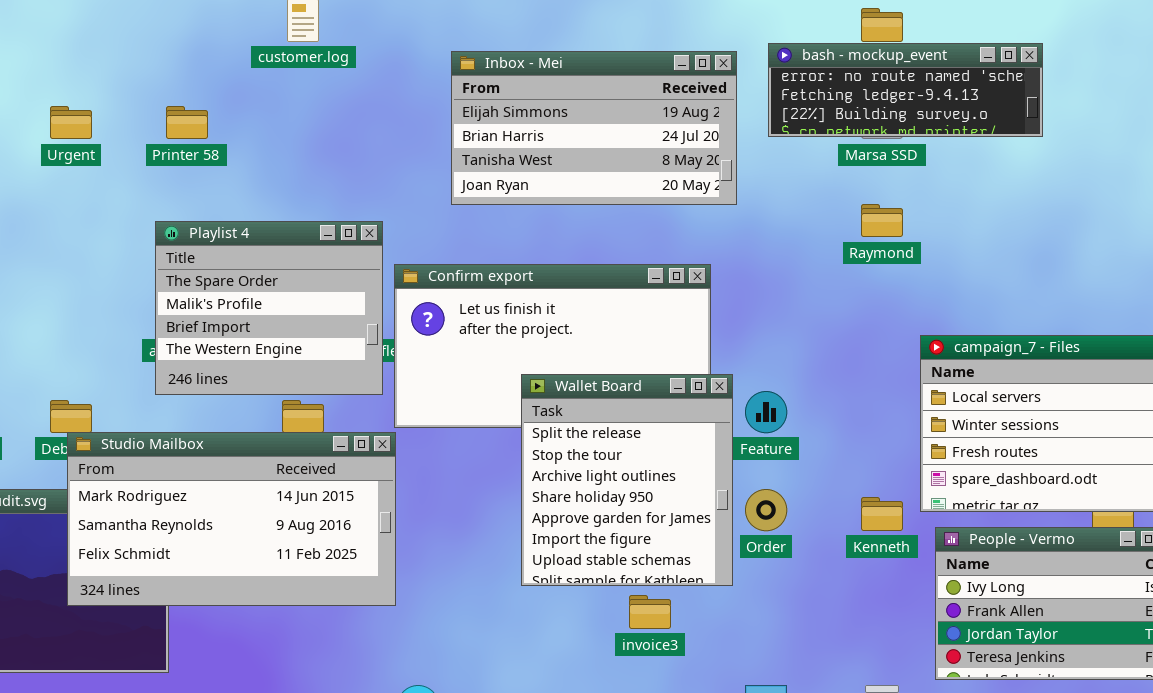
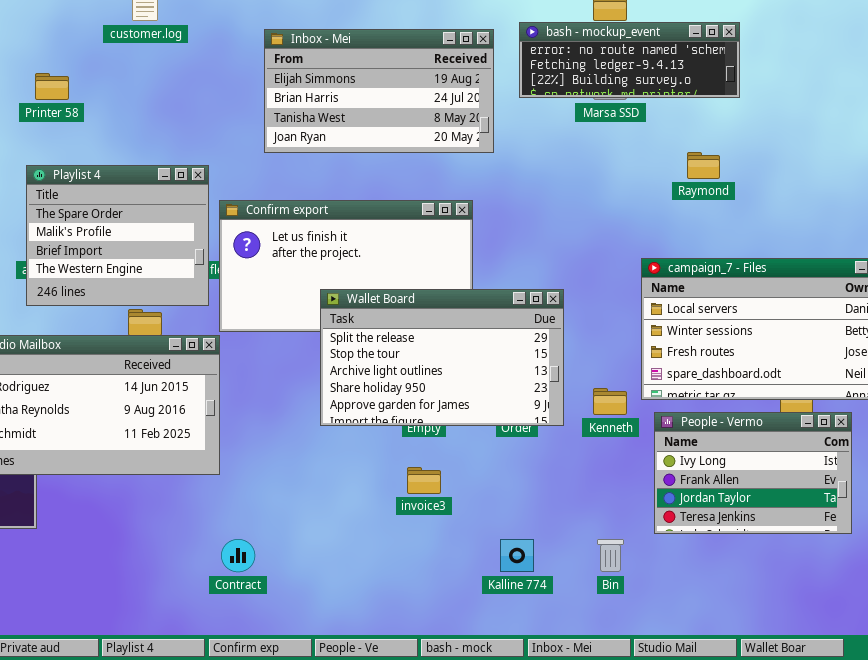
Raymond: [861,204,903,237] -> [687,152,720,179], moved
Wallet Board: [521,374,733,586] -> [320,289,564,426], resized

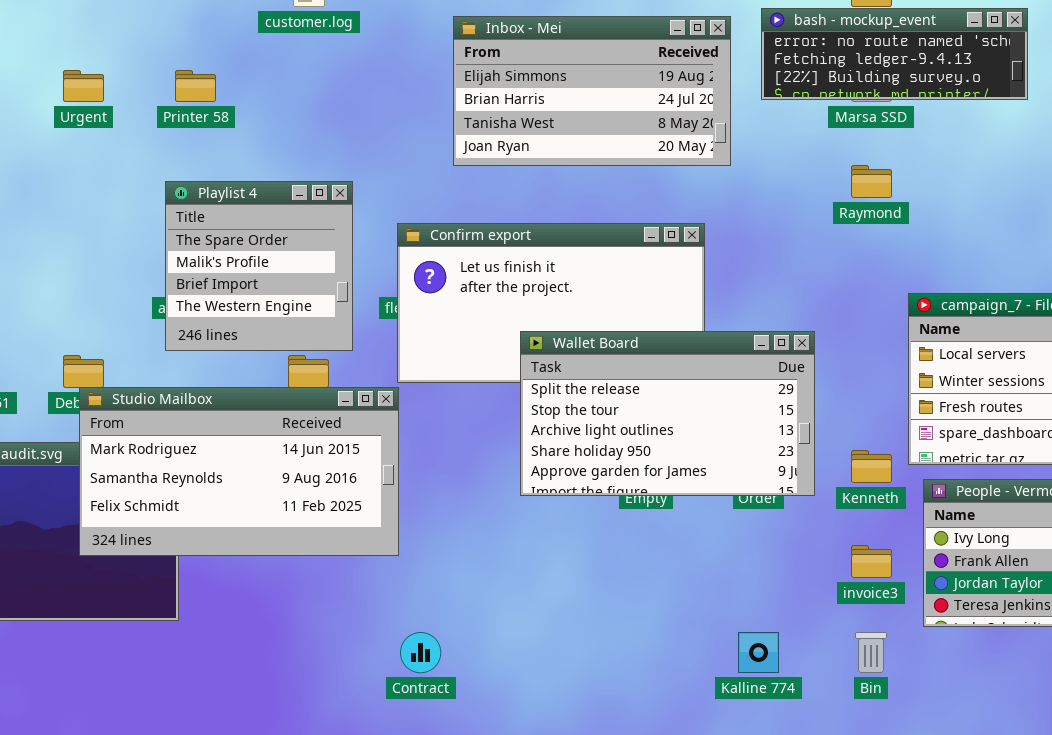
Raymond: [687,152,720,179] -> [851,165,892,198], moved
Playlist 4: [26,165,209,306] -> [165,181,353,351], resized
invoice3: [407,467,441,494] -> [851,545,892,578], moved

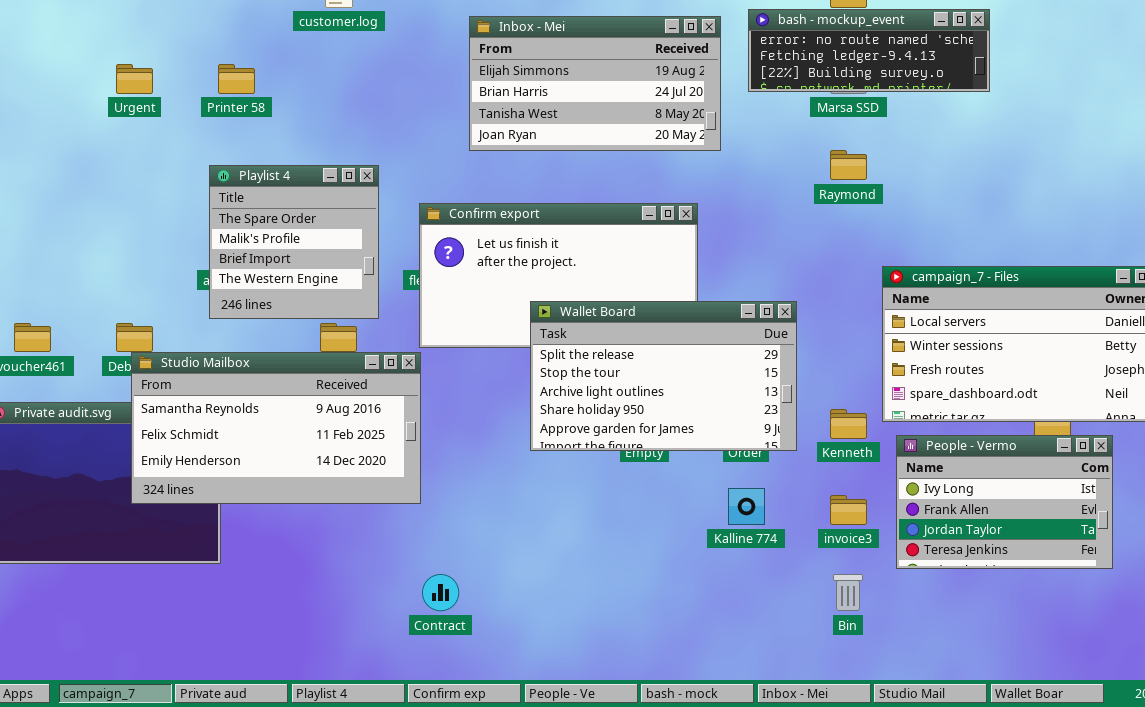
Studio Mailbox: [79,387,399,556] -> [131,352,421,504], scrolled down 1 row
Kalline 774: [738,632,779,673] -> [728,488,765,525], moved

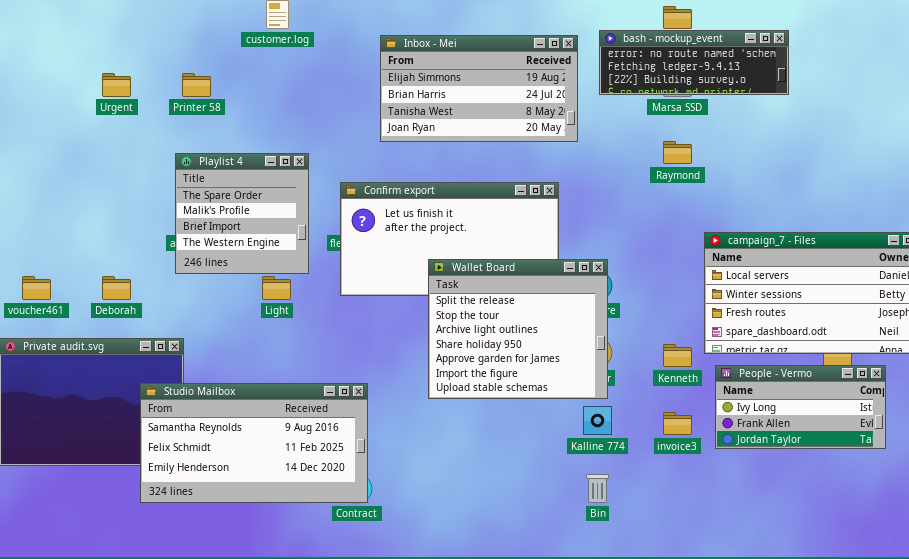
Wallet Board: [530,301,797,451] -> [428,259,608,399], resized
Studio Mailbox: [131,352,421,504] -> [140,383,368,503], moved
People - Vermo: [896,435,1113,569] -> [715,365,886,449], resized
Bin: [833,574,863,611] -> [586,474,609,503], moved

